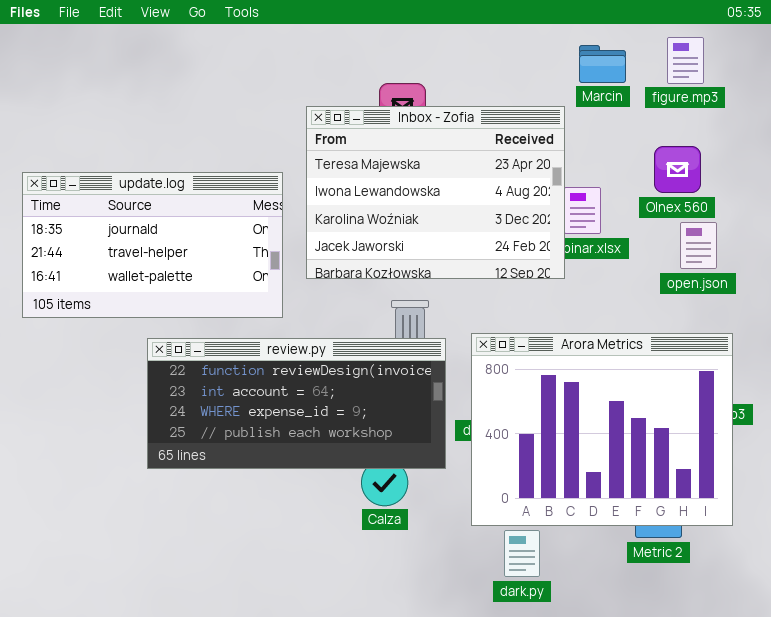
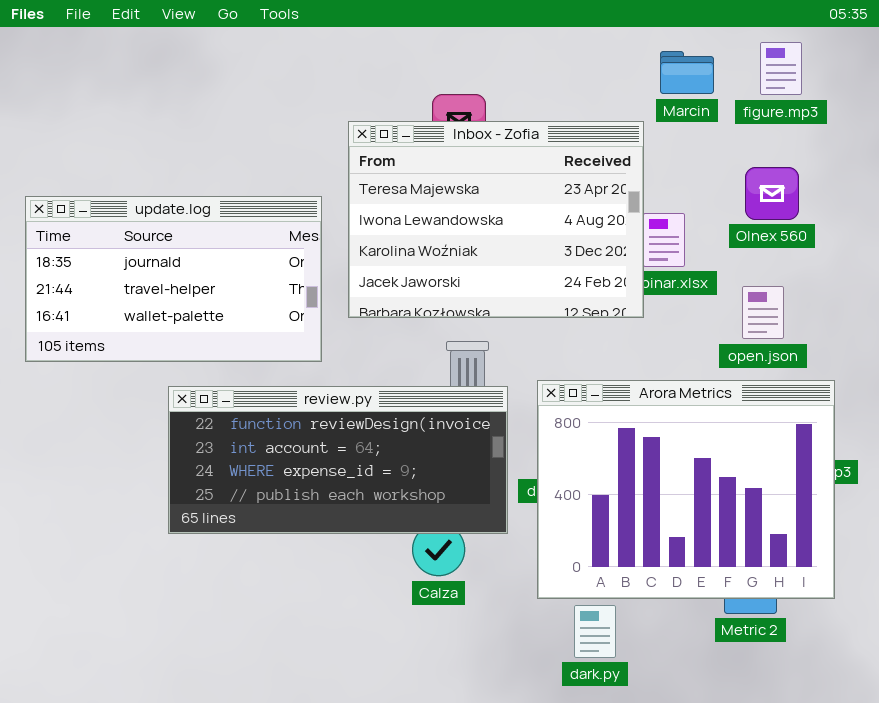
open.json: [680,222,717,269] -> [742,286,784,339], moved

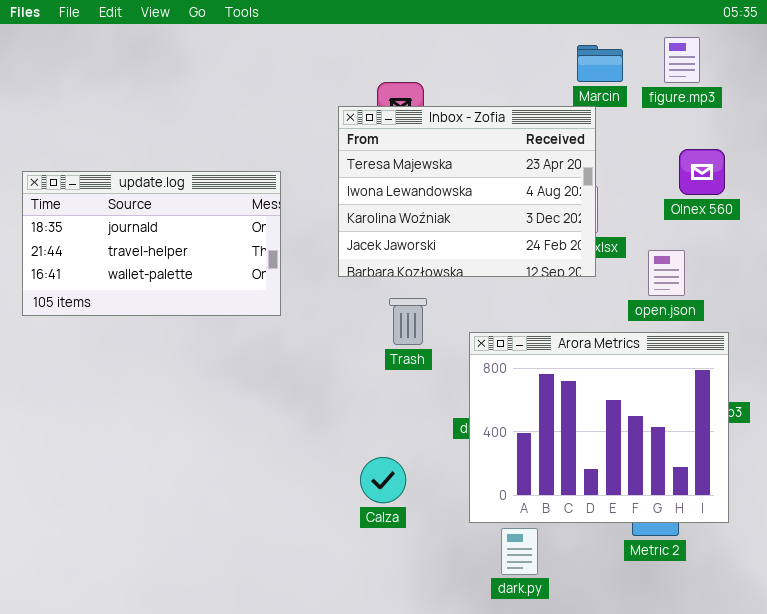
Inbox - Zofia: [348,121,644,318] -> [338,106,596,277], moved
Olnex 560: [745,167,799,220] -> [679,149,725,195], moved
review.py: [168,386,508,534] -> none, closed

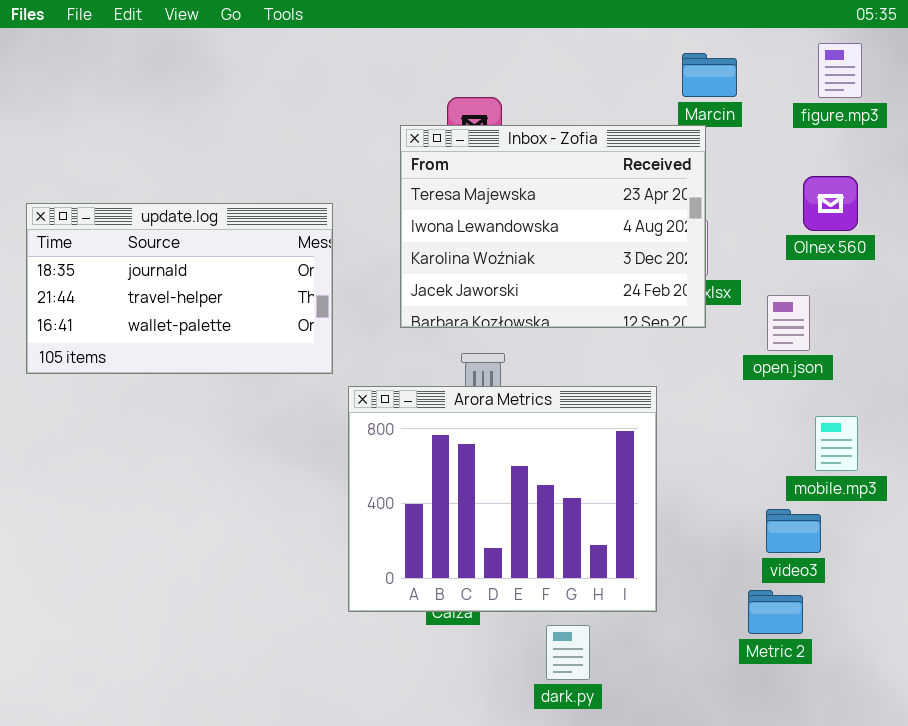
figure.mp3: [664,37,700,83] -> [818,43,862,98], moved
Arora Metrics: [469,332,729,523] -> [348,386,657,612], moved
dark.py: [501,528,538,575] -> [546,625,590,680], moved

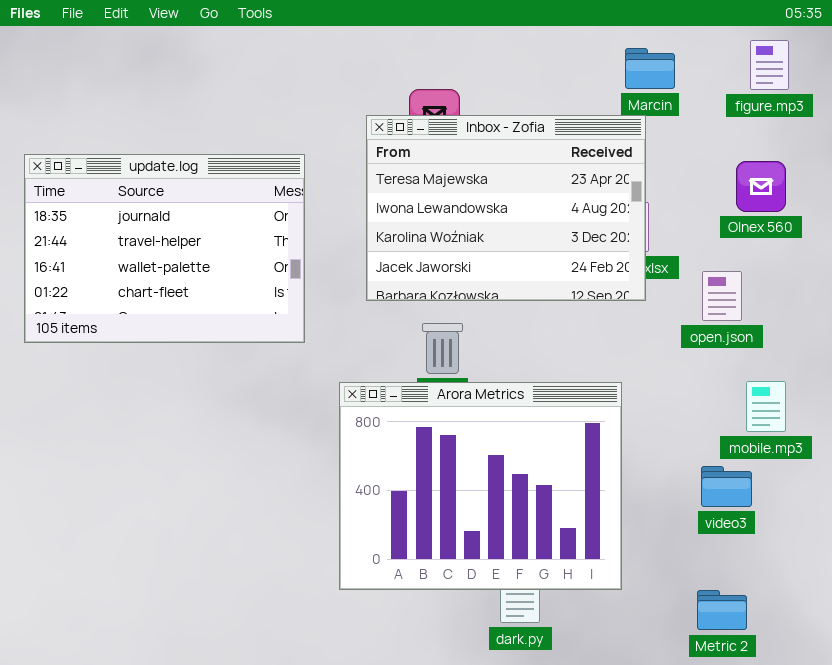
update.log: [26,203,333,374] -> [24,154,305,343], resized
Arora Metrics: [348,386,657,612] -> [339,382,622,590], moved
Metric 2: [748,590,803,634] -> [697,590,747,630], moved

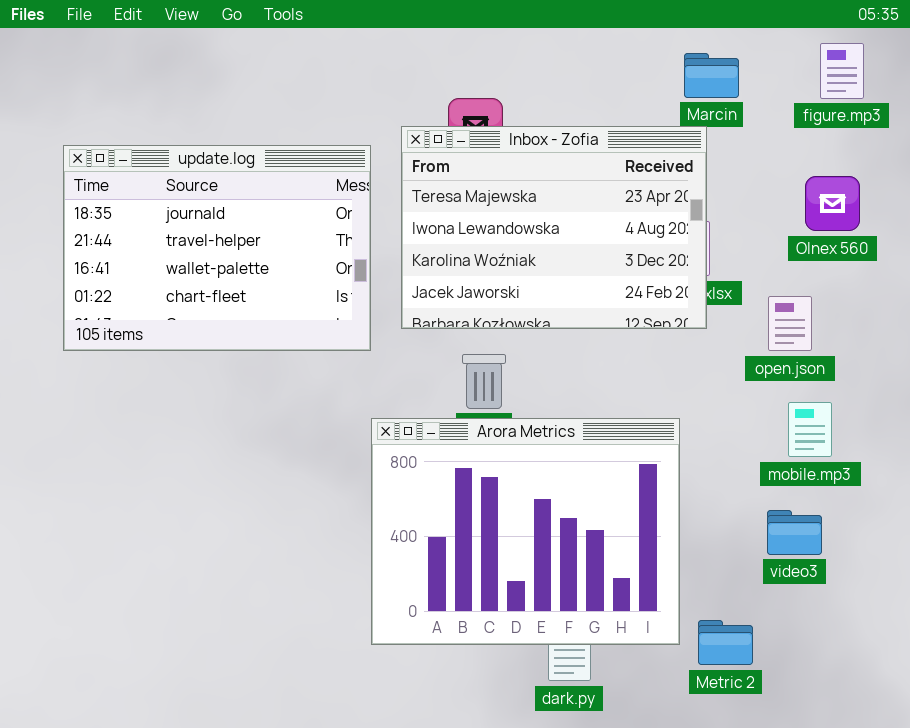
update.log: [24,154,305,343] -> [63,145,371,351], moved
mobile.mp3: [746,381,786,432] -> [788,402,832,457], moved
Metric 2: [697,590,747,630] -> [698,620,753,665], moved

